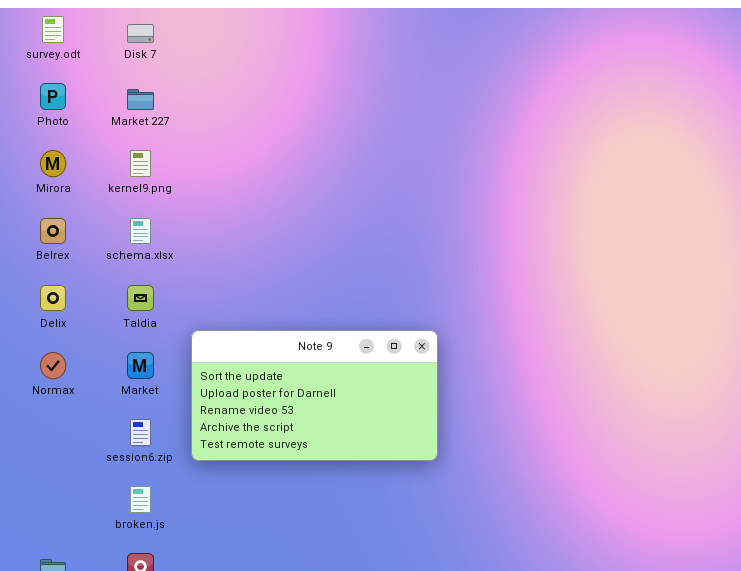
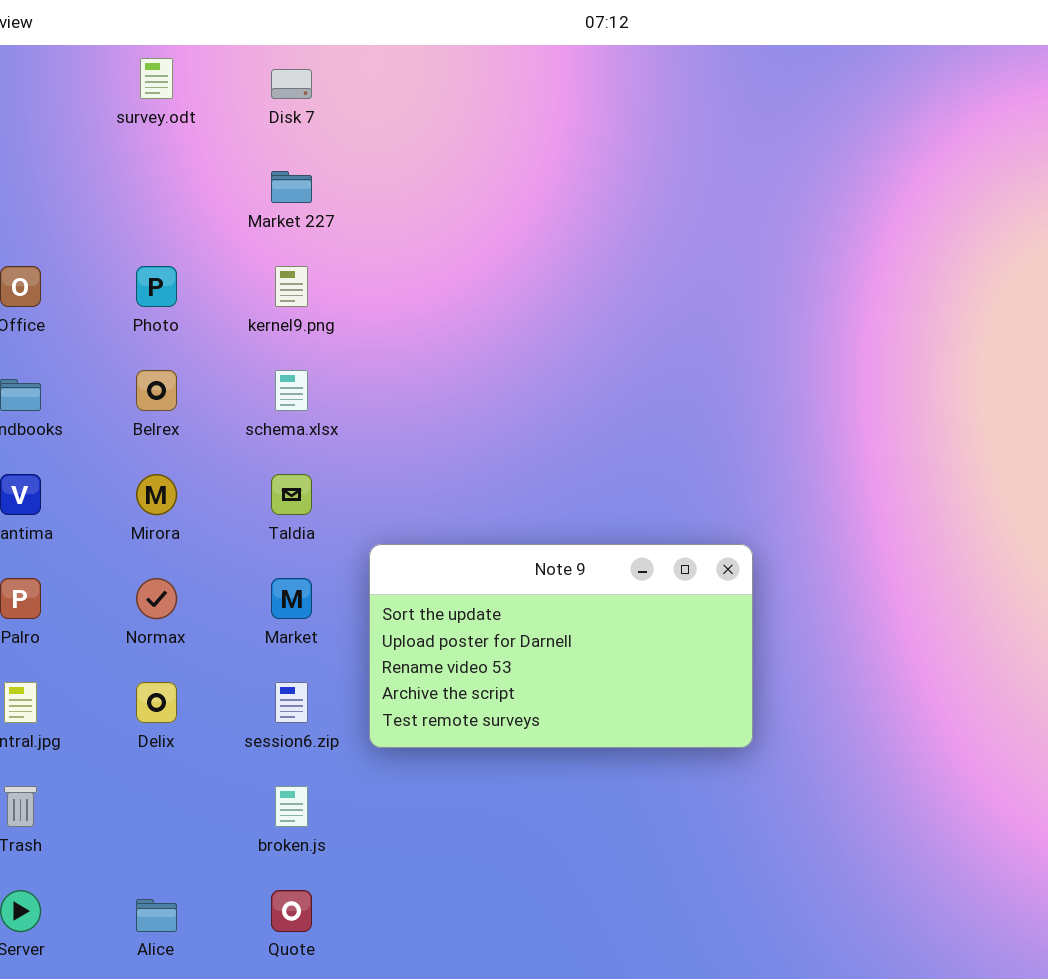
Photo: [40,83,66,110] -> [136,266,177,307], moved
Mirora: [40,150,66,177] -> [136,474,177,515], moved
Delix: [40,285,66,311] -> [136,682,177,723], moved

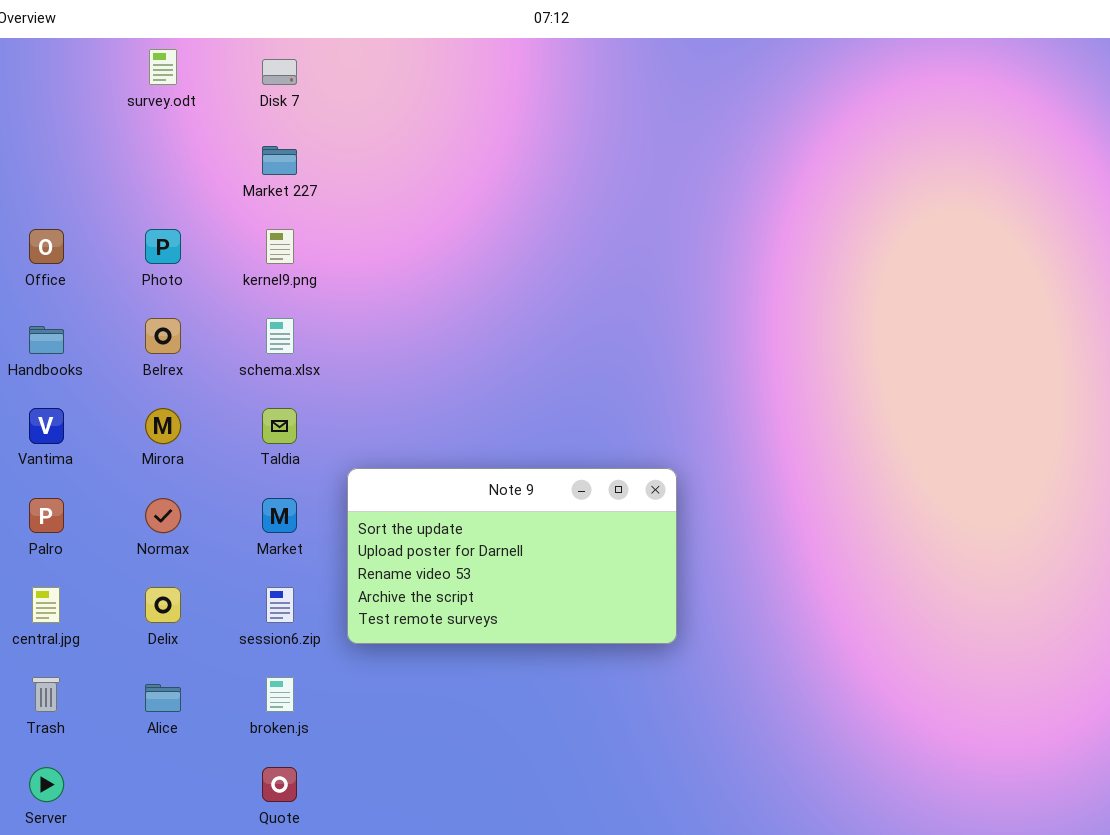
Alice: [136,899,177,932] -> [145,684,181,712], moved

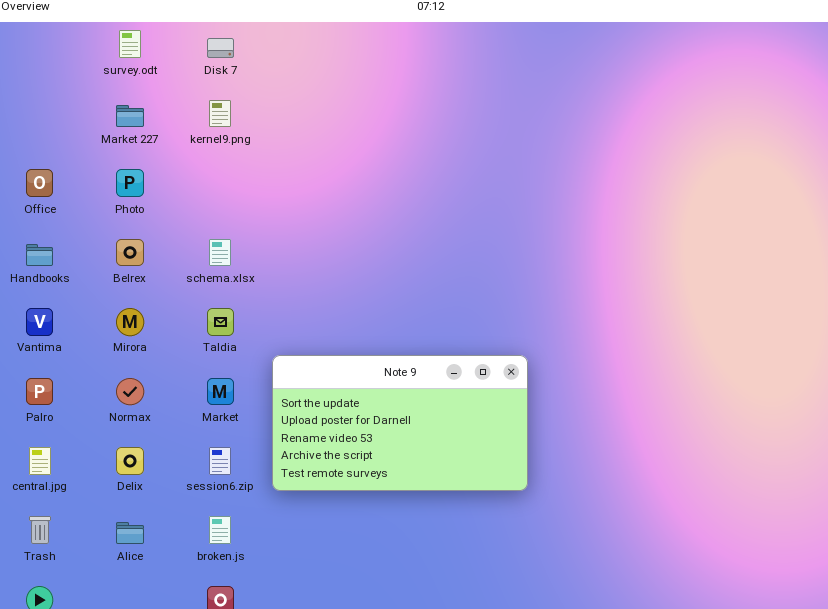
Market 227: [262,146,297,175] -> [116,105,144,127], moved
kernel9.png: [266,229,294,264] -> [209,100,231,127], moved

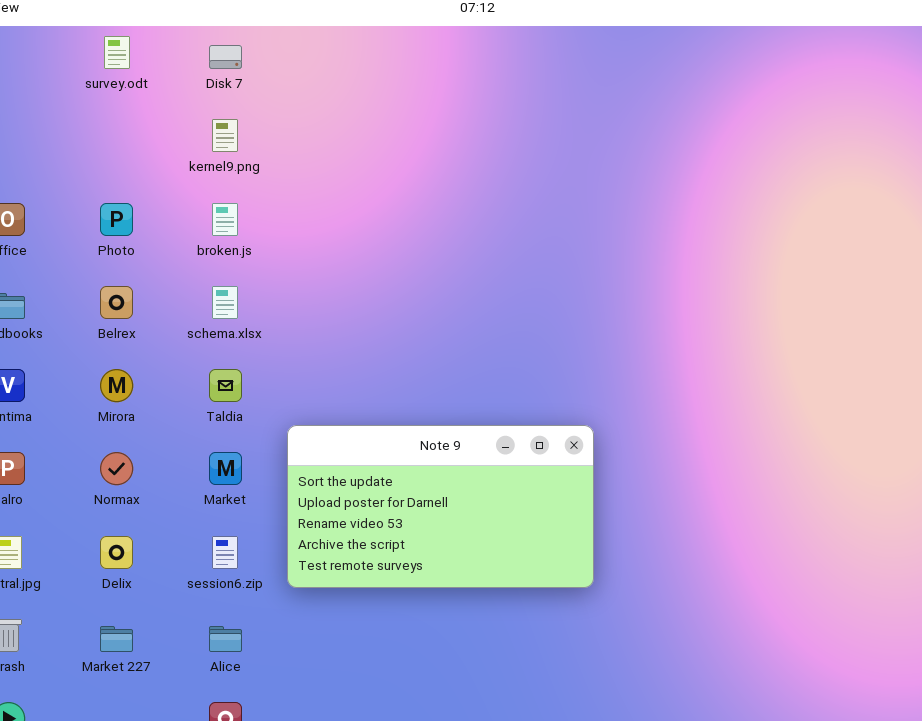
Market 227: [116,105,144,127] -> [100,626,133,652], moved
broken.js: [209,516,231,544] -> [212,203,238,236], moved
Alice: [116,522,144,544] -> [209,626,242,652], moved

